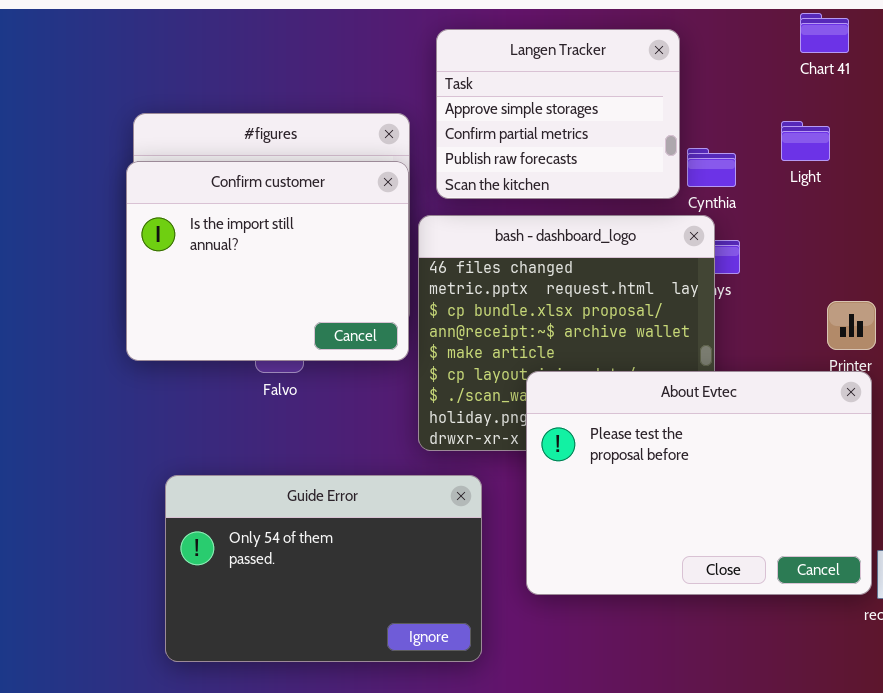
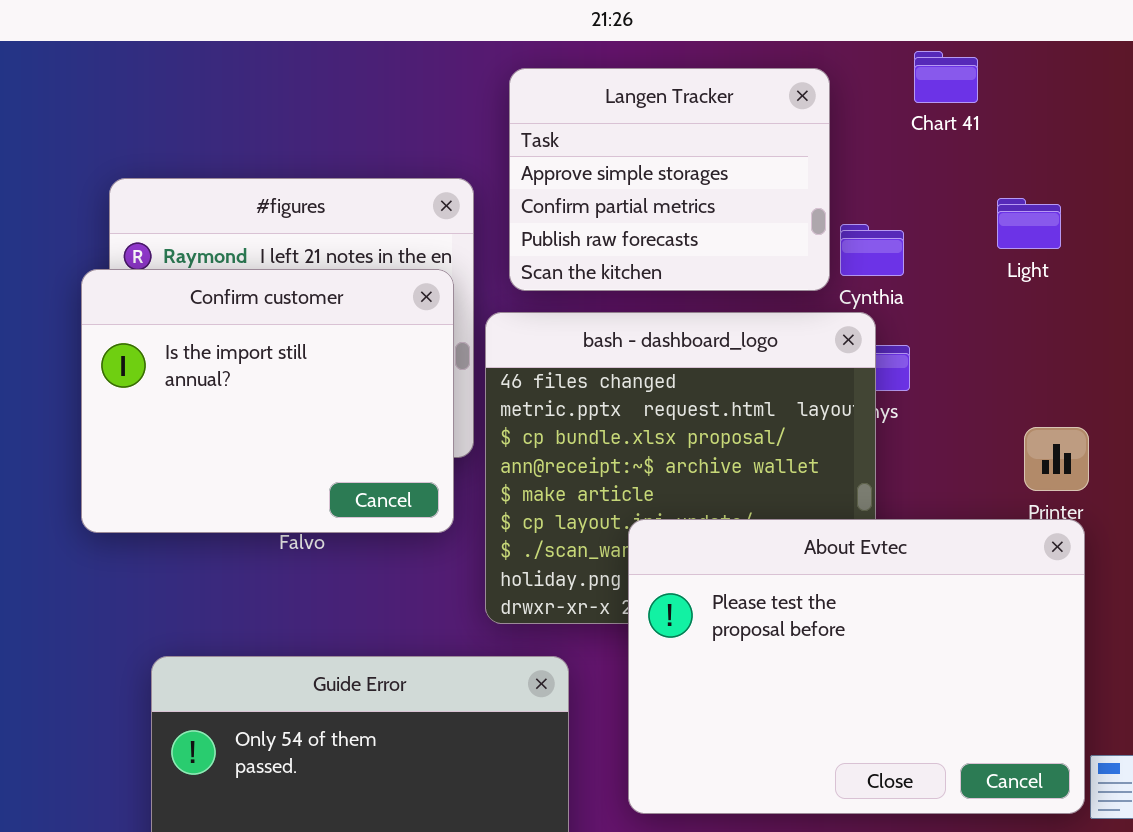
Chart 41: [800,13,849,53] -> [914,51,978,103], moved
Light: [781,121,830,161] -> [997,198,1061,249], moved
Confirm customer: [126,161,409,361] -> [81,269,454,533], moved

